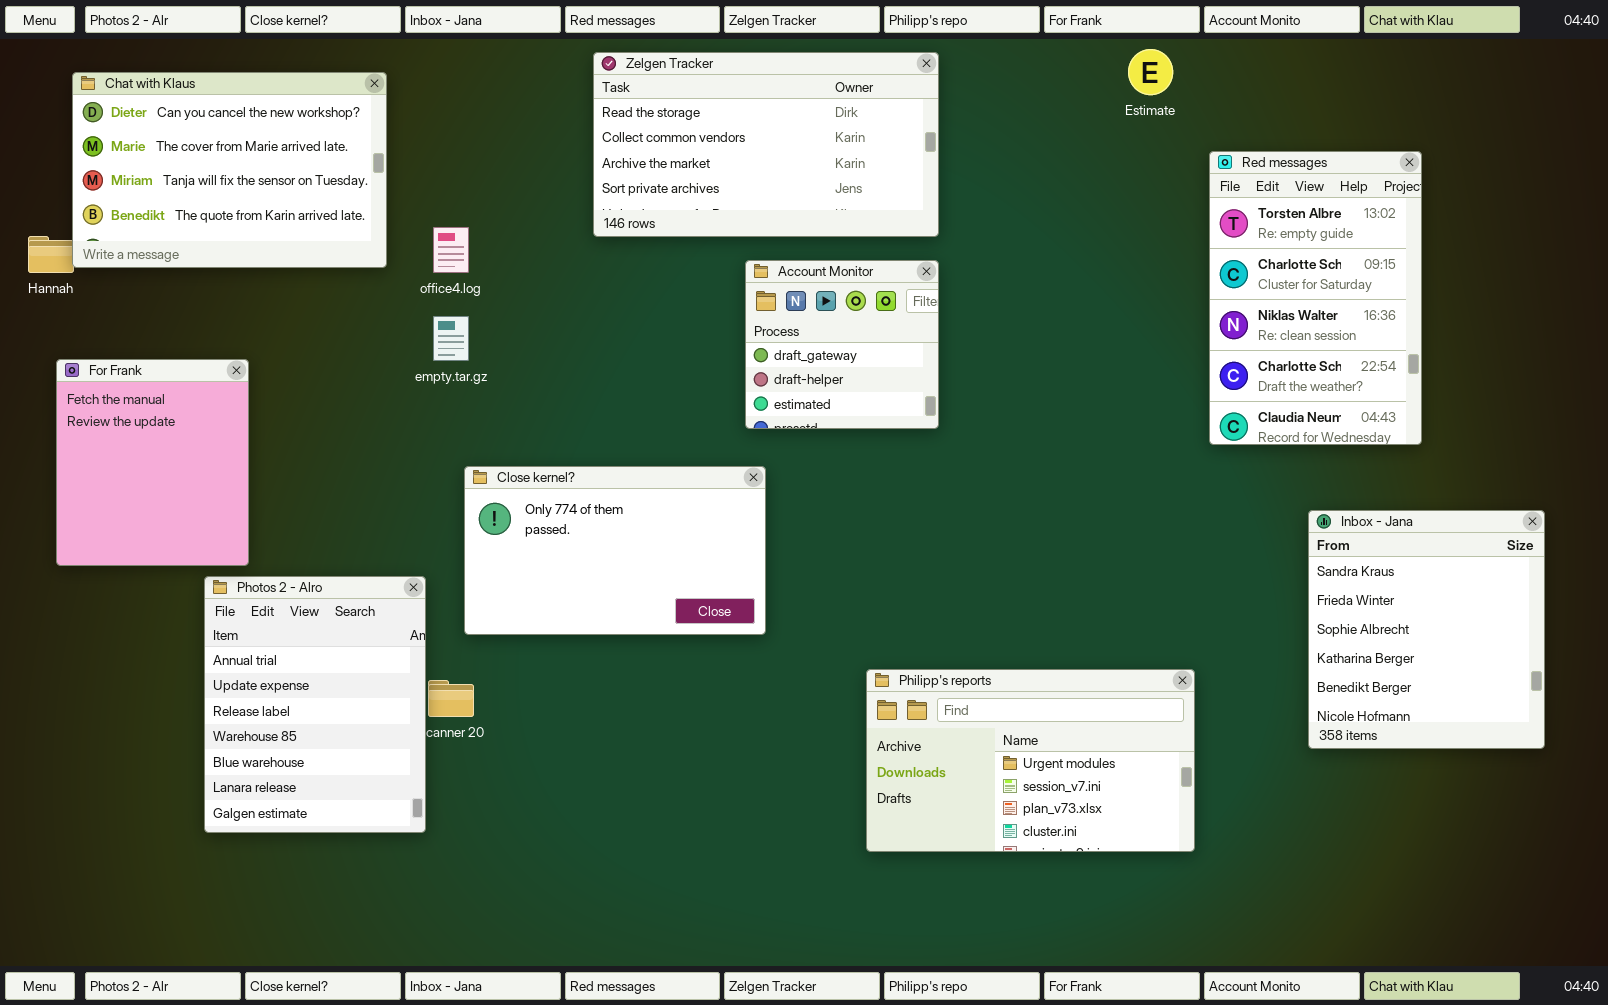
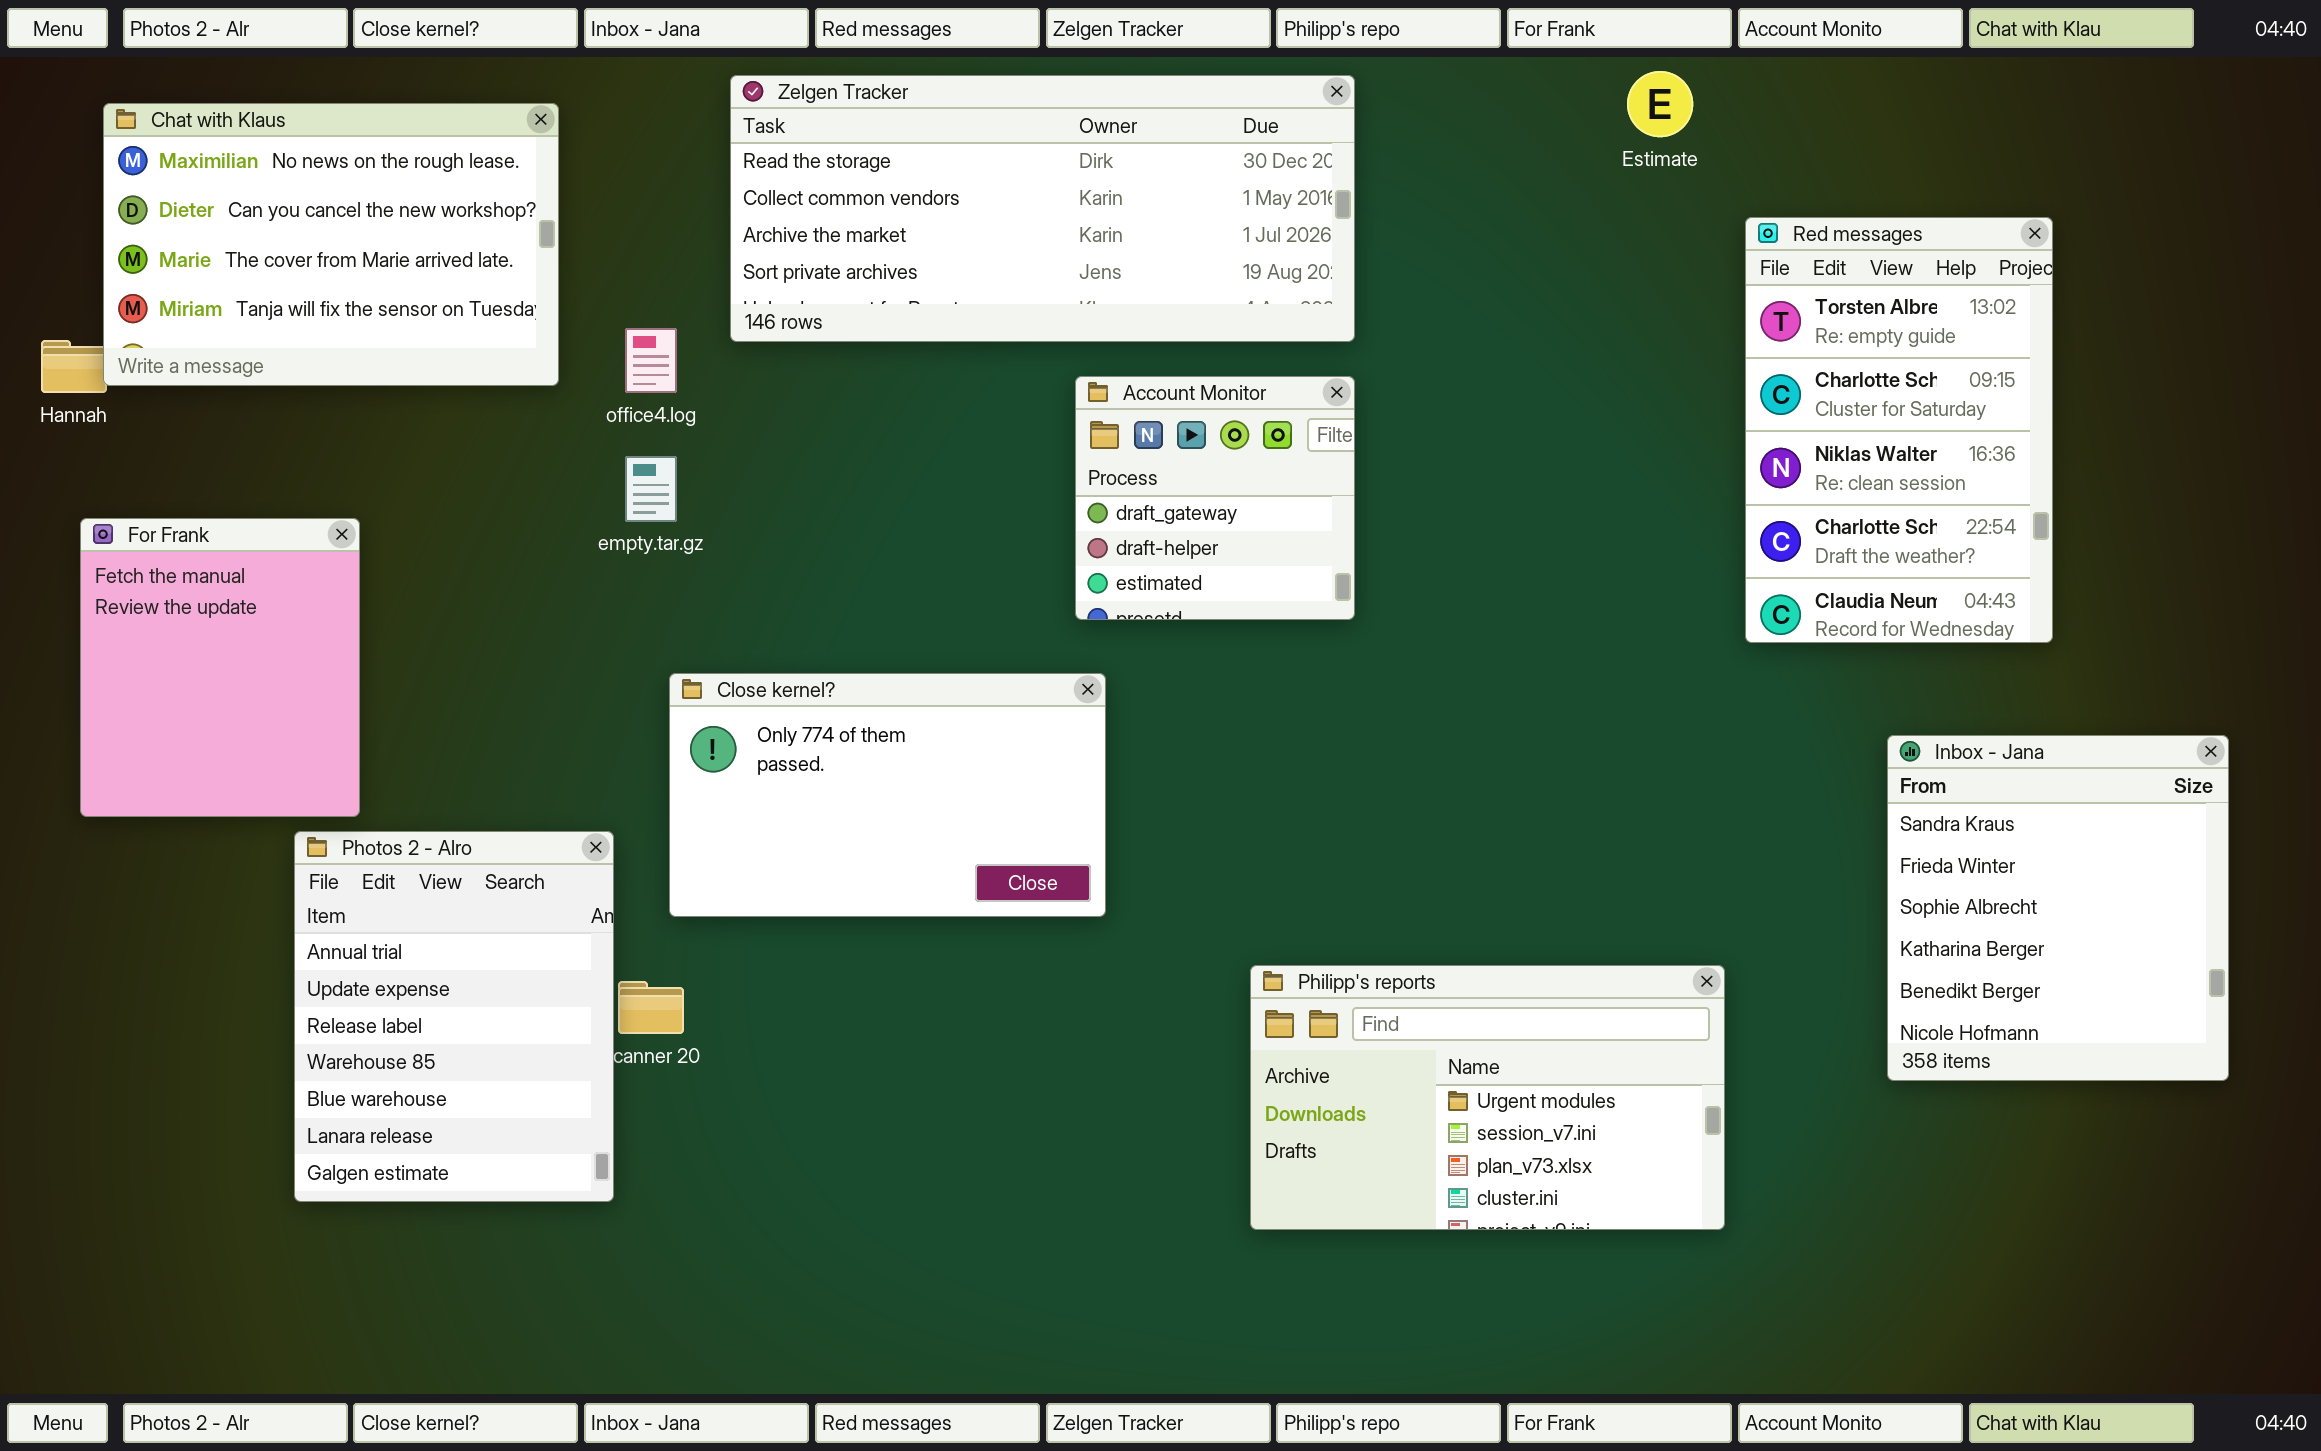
Zelgen Tracker: [593,52,939,237] -> [730,75,1355,342], resized
Chat with Klaus: [72,72,387,268] -> [103,103,559,386], scrolled up 1 row

